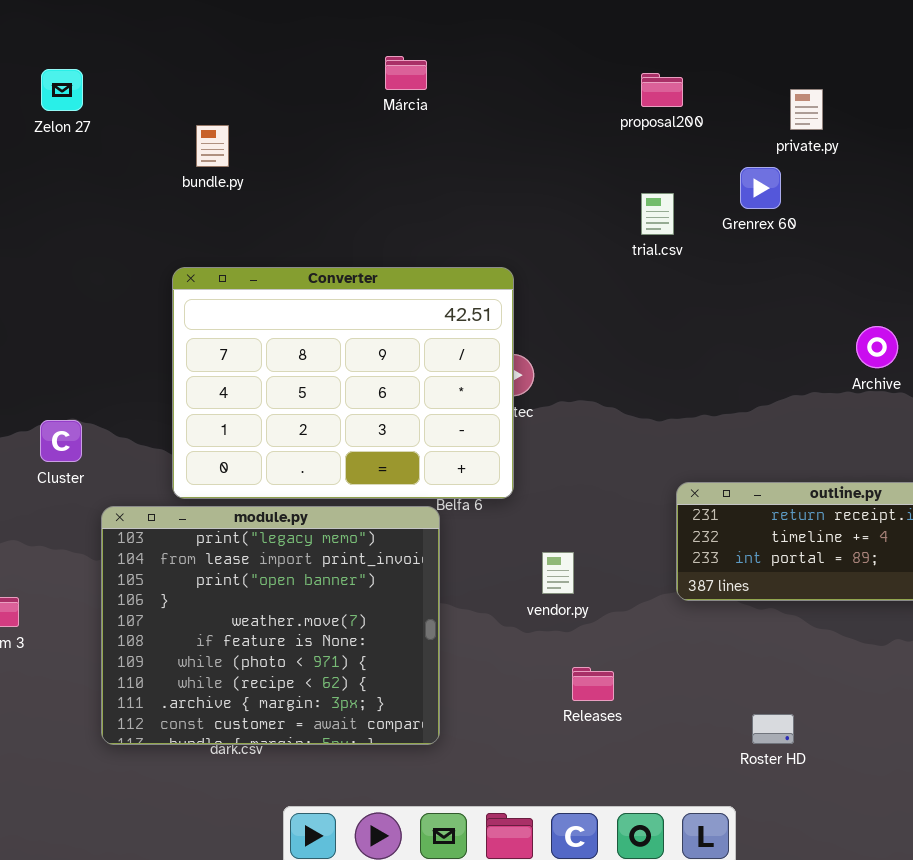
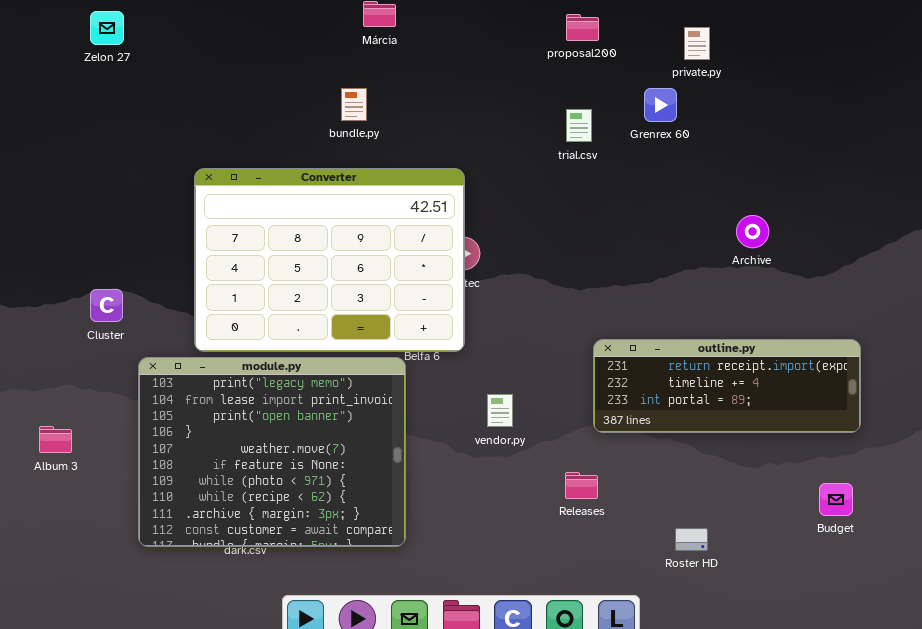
bundle.py: [196,125,229,167] -> [341,88,367,121], moved
Releases: [572,667,614,701] -> [565,472,598,499], moved
Roster HD: [752,714,794,744] -> [675,528,708,551], moved

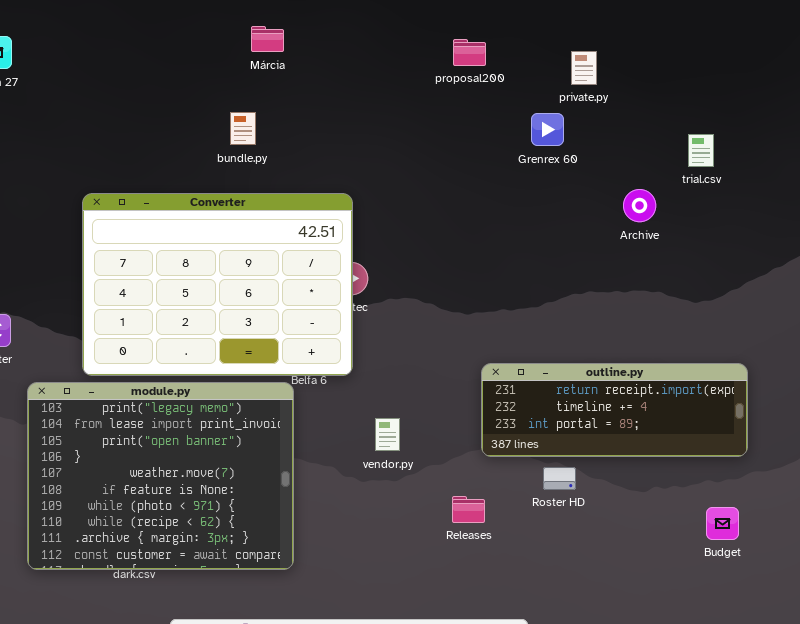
trial.csv: [566,109,592,142] -> [688,134,714,167], moved
Archive: [736,215,769,248] -> [623,189,656,222], moved
Roster HD: [675,528,708,551] -> [543,467,576,490], moved

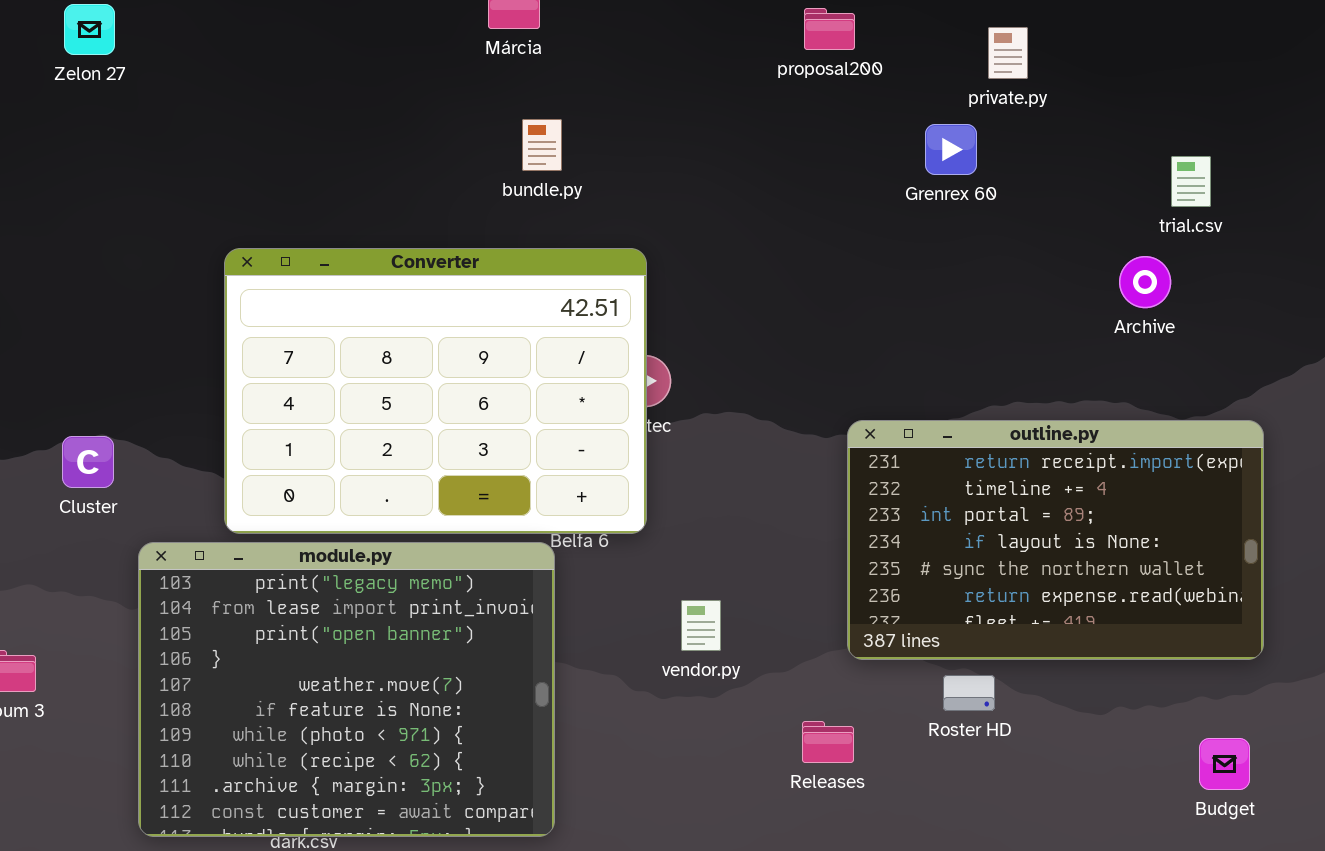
bundle.py: [230,112,256,145] -> [522,119,562,171], moved
Archive: [623,189,656,222] -> [1119,256,1171,308], moved
outline.py: [481,363,748,457] -> [847,420,1264,660], resized

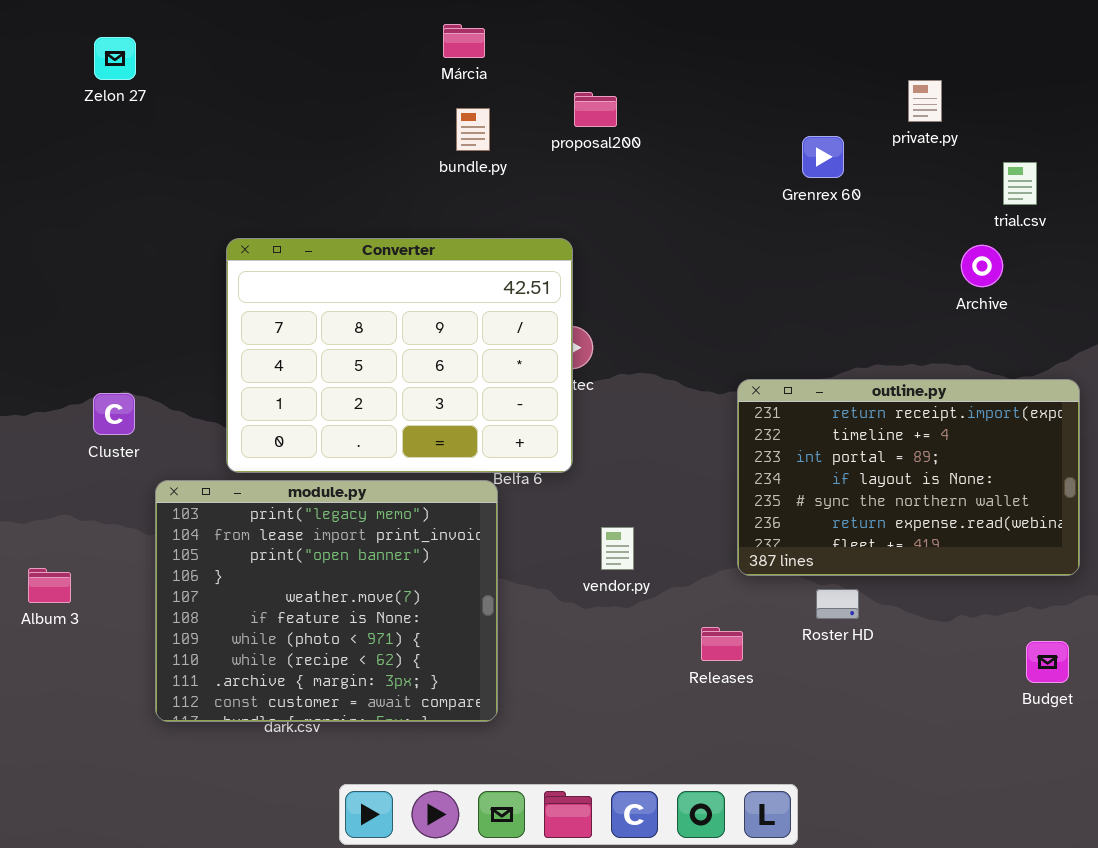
proposal200: [804,8,855,50] -> [574,92,617,127], moved
private.py: [988,27,1028,79] -> [908,80,942,122], moved
bundle.py: [522,119,562,171] -> [456,108,490,151], moved

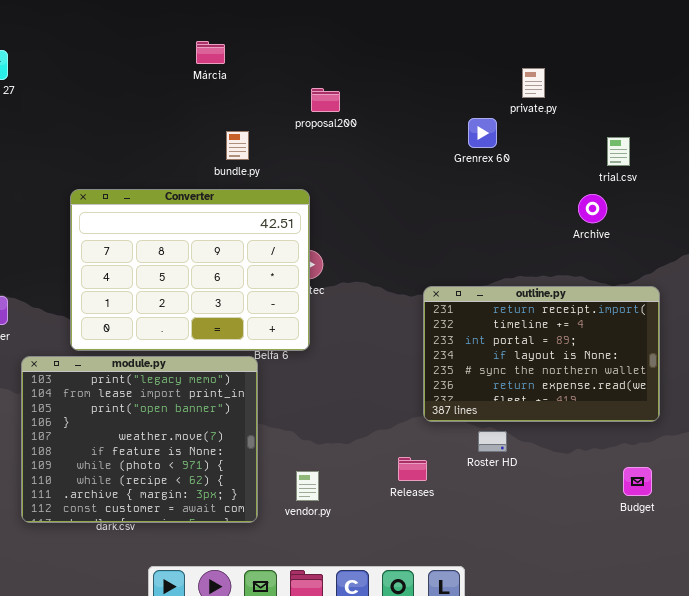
Márcia: [443,24,485,58] -> [196,41,225,64], moved
private.py: [908,80,942,122] -> [522,68,545,98], moved
bundle.py: [456,108,490,151] -> [226,131,249,160], moved
vendor.py: [601,527,634,570] -> [296,471,319,501], moved

